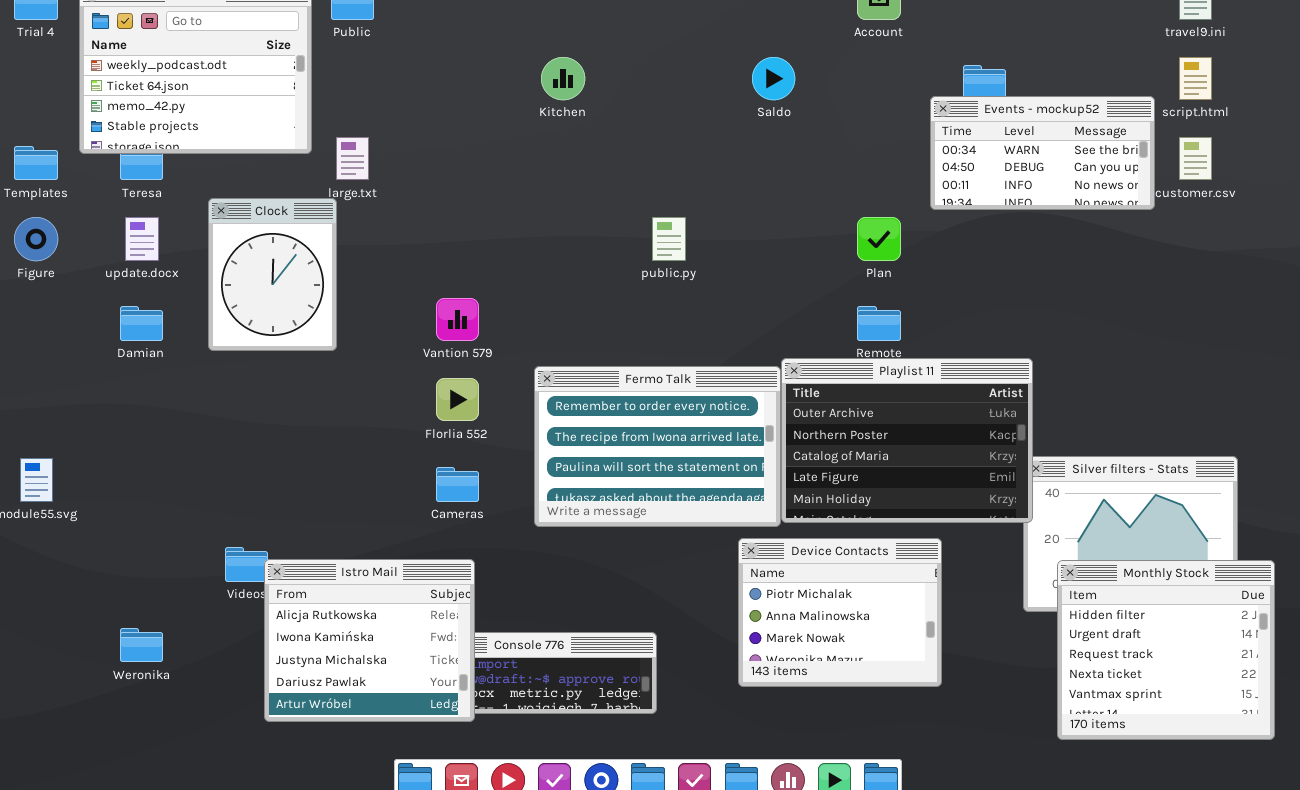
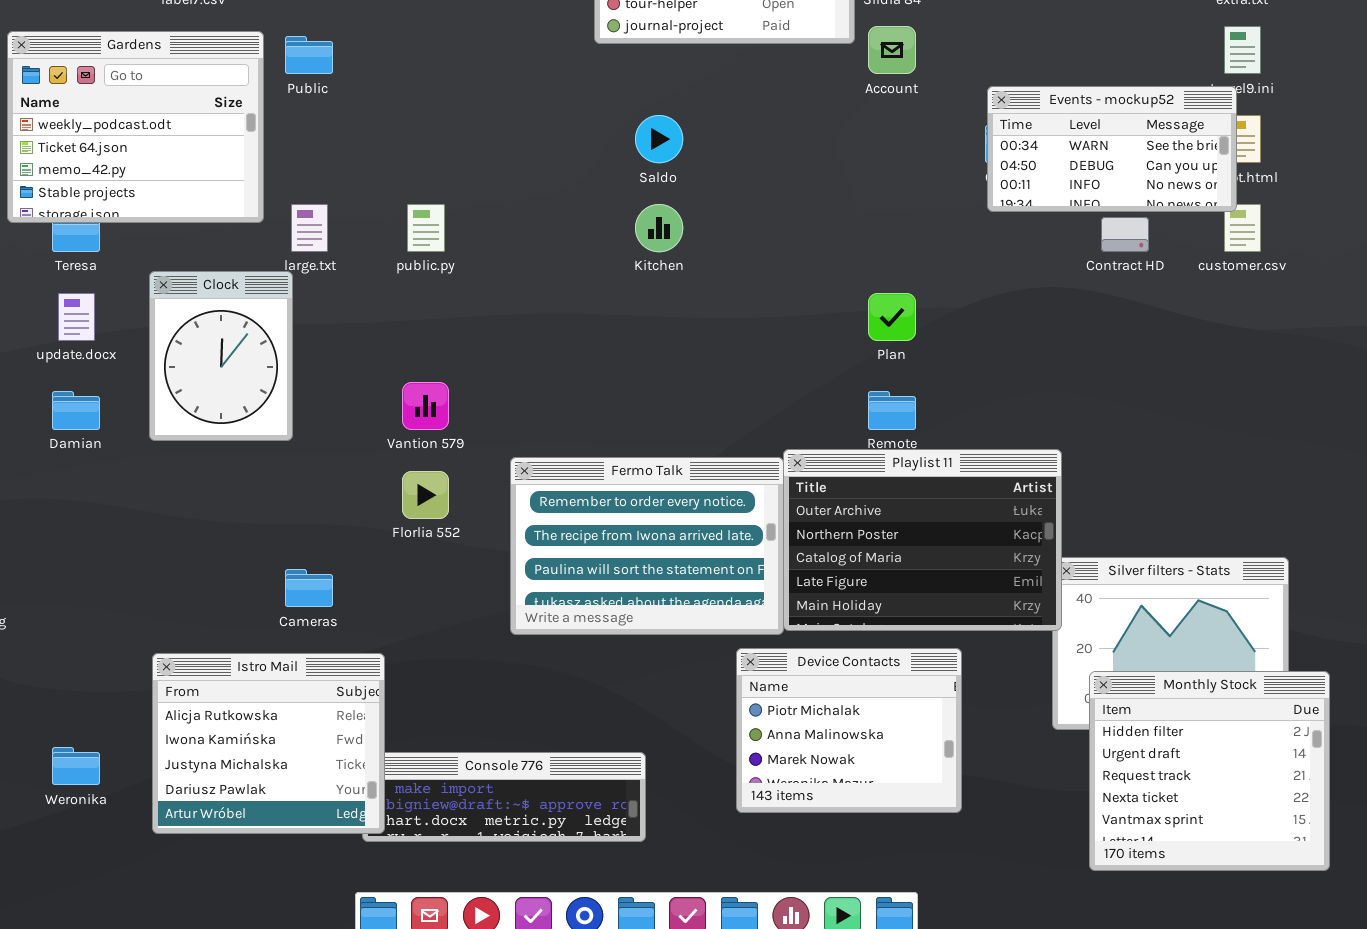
Kitchen: [541,57,585,100] -> [635,204,683,252], moved
Saldo: [752,57,795,100] -> [635,115,683,163], moved
Events - mockup52: [930,96,1155,210] -> [987,86,1237,212], moved
public.py: [652,217,686,261] -> [407,204,445,252], moved
Cameras: [436,467,479,502] -> [285,569,333,607], moved
Istro Mail: [264,559,475,722] -> [152,653,385,834], moved

